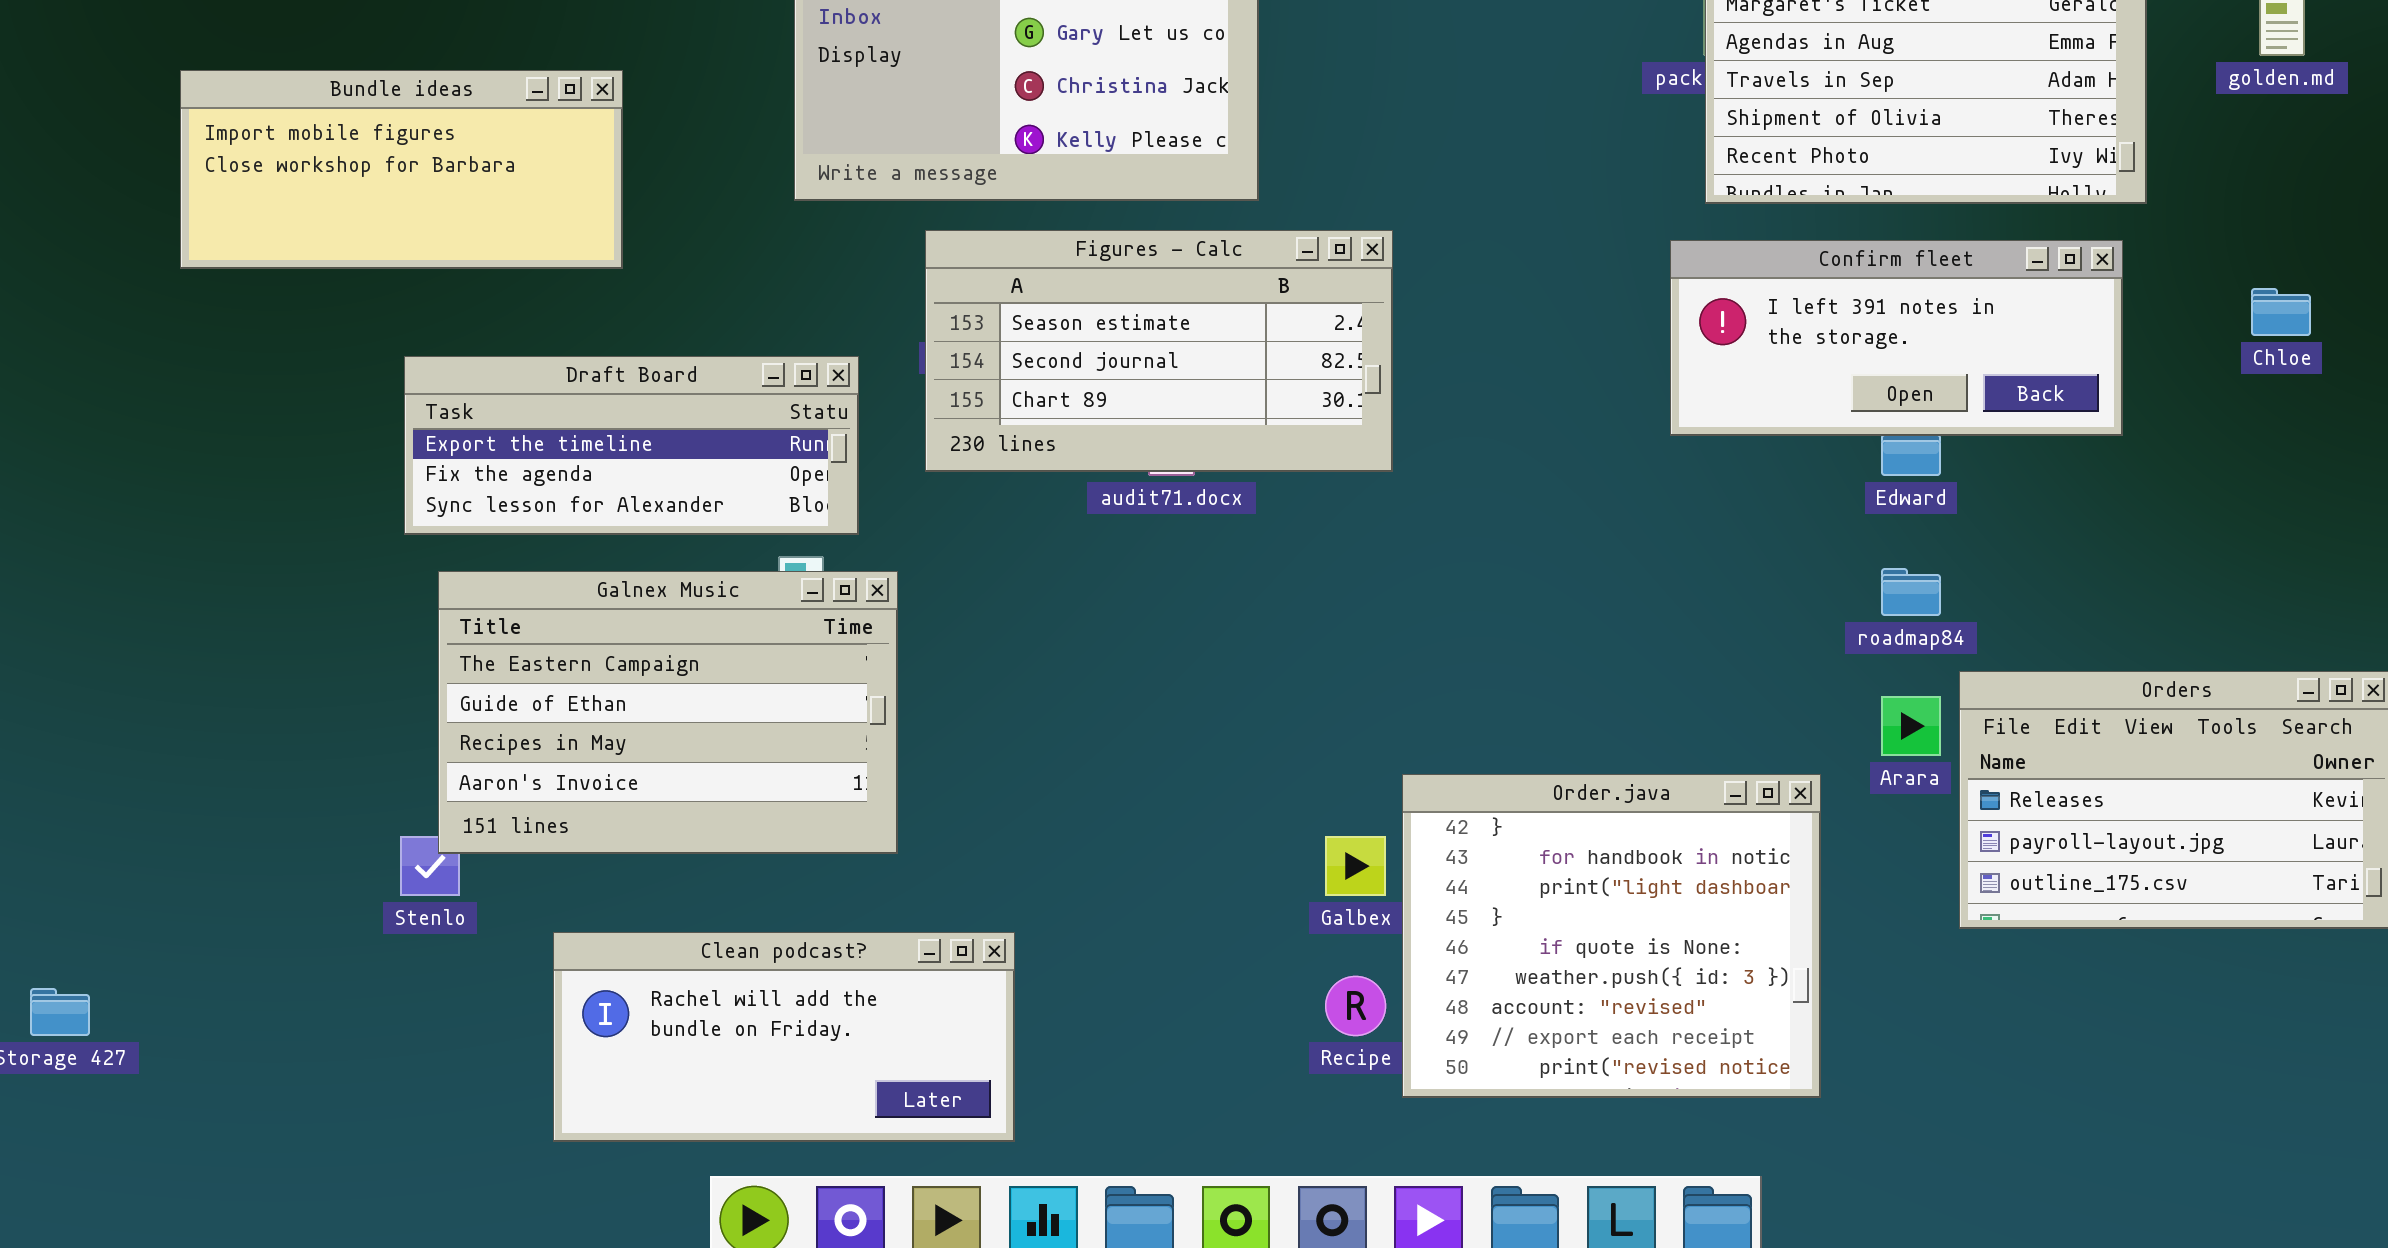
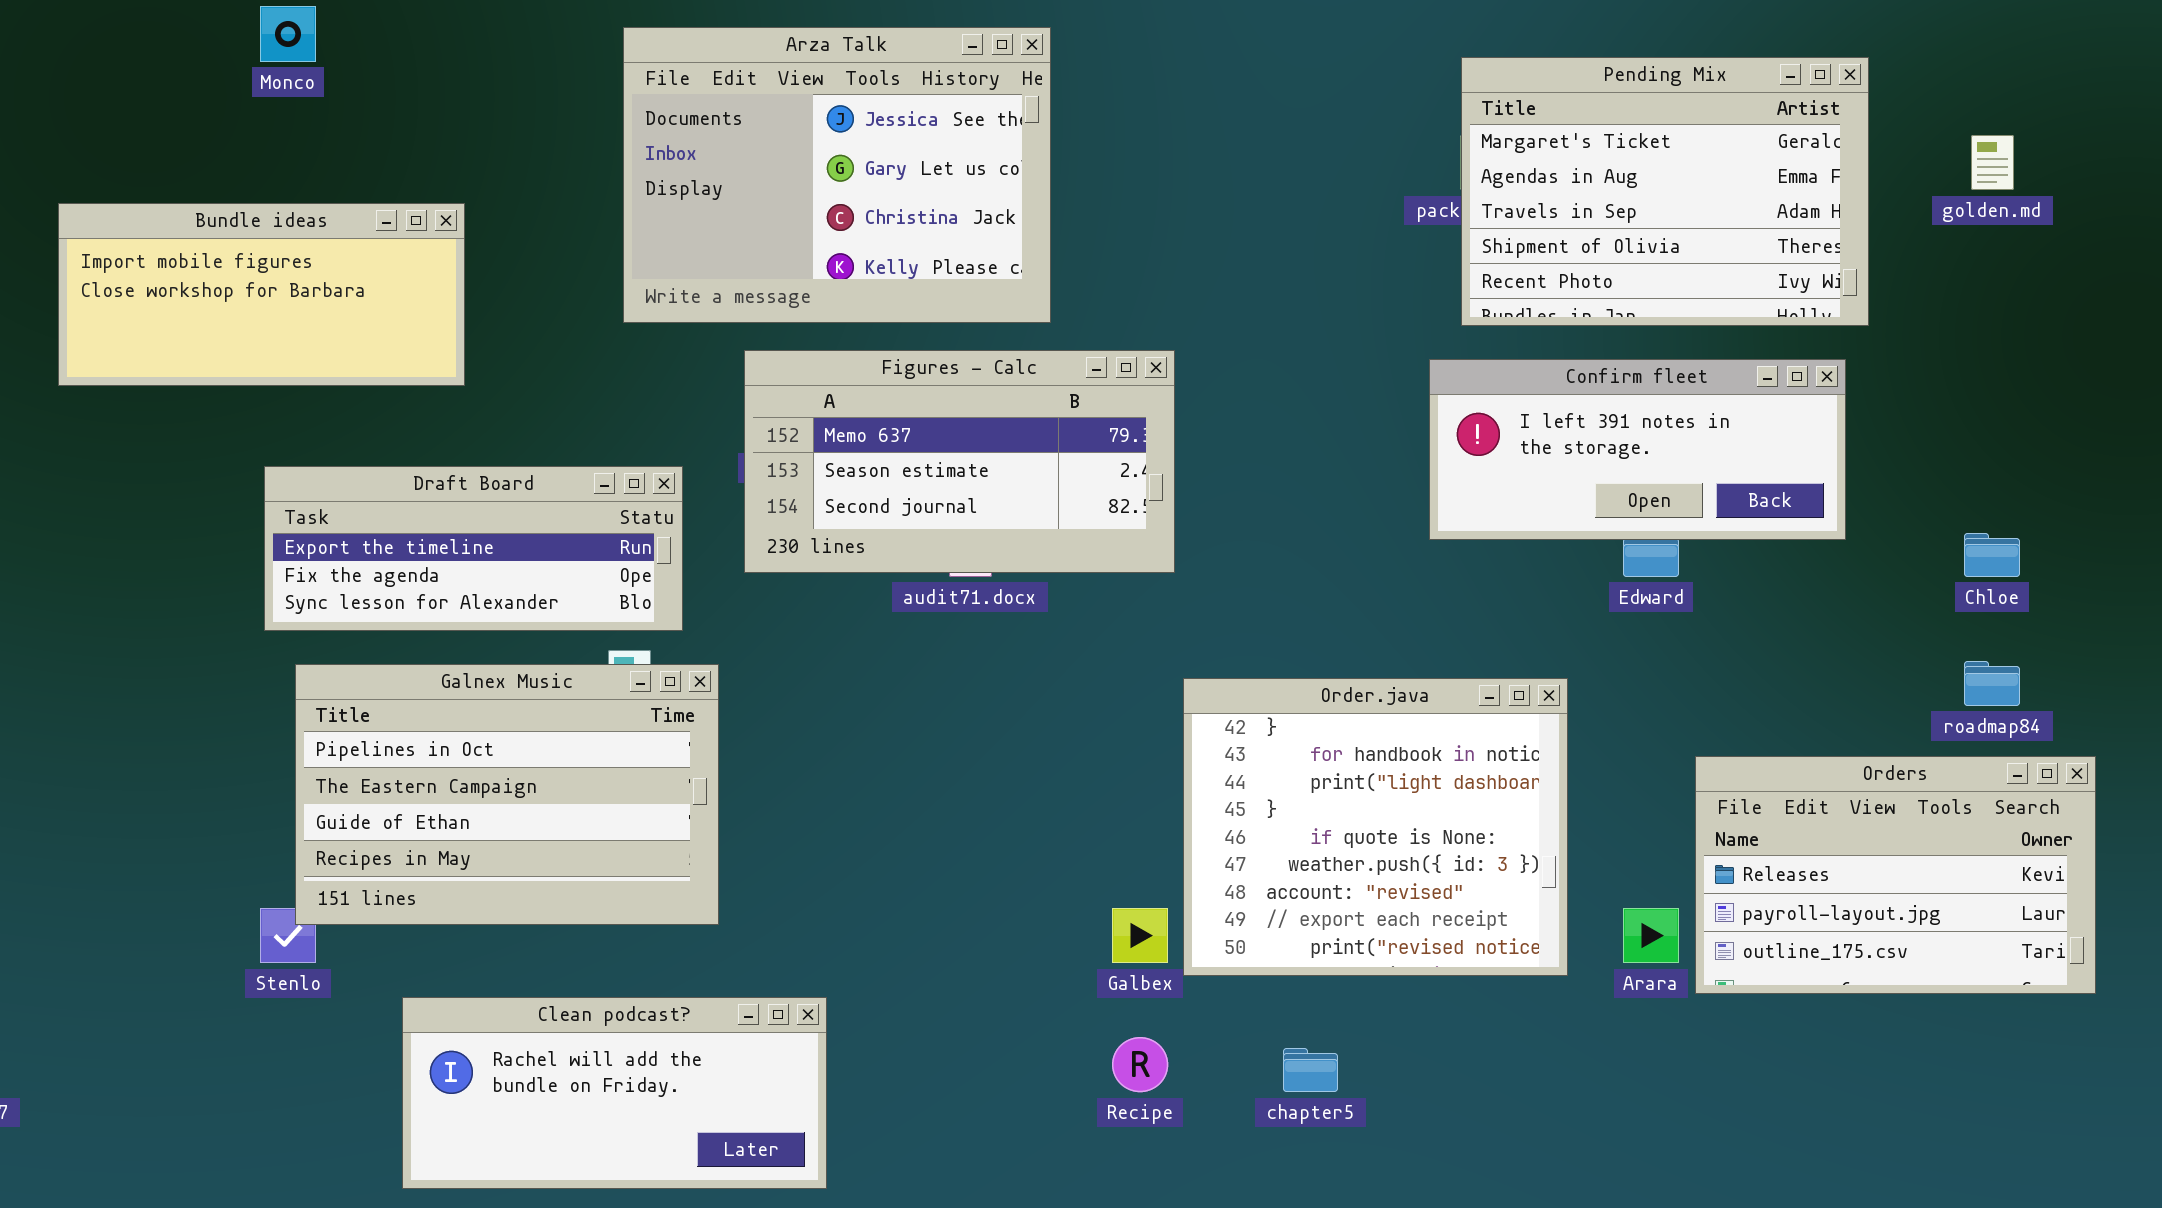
Figures - Calc: [925,230,1393,472] -> [744,350,1175,573], scrolled up 1 row
Chloe: [2251,288,2311,336] -> [1964,533,2020,577], moved
roadmap84: [1881,568,1941,616] -> [1964,661,2020,706], moved
Galnex Music: [438,571,898,854] -> [295,664,719,925], scrolled up 1 row
Arara: [1881,696,1941,756] -> [1623,908,1679,963], moved
Order.java: [1402,774,1821,1098] -> [1183,678,1568,976], moved

